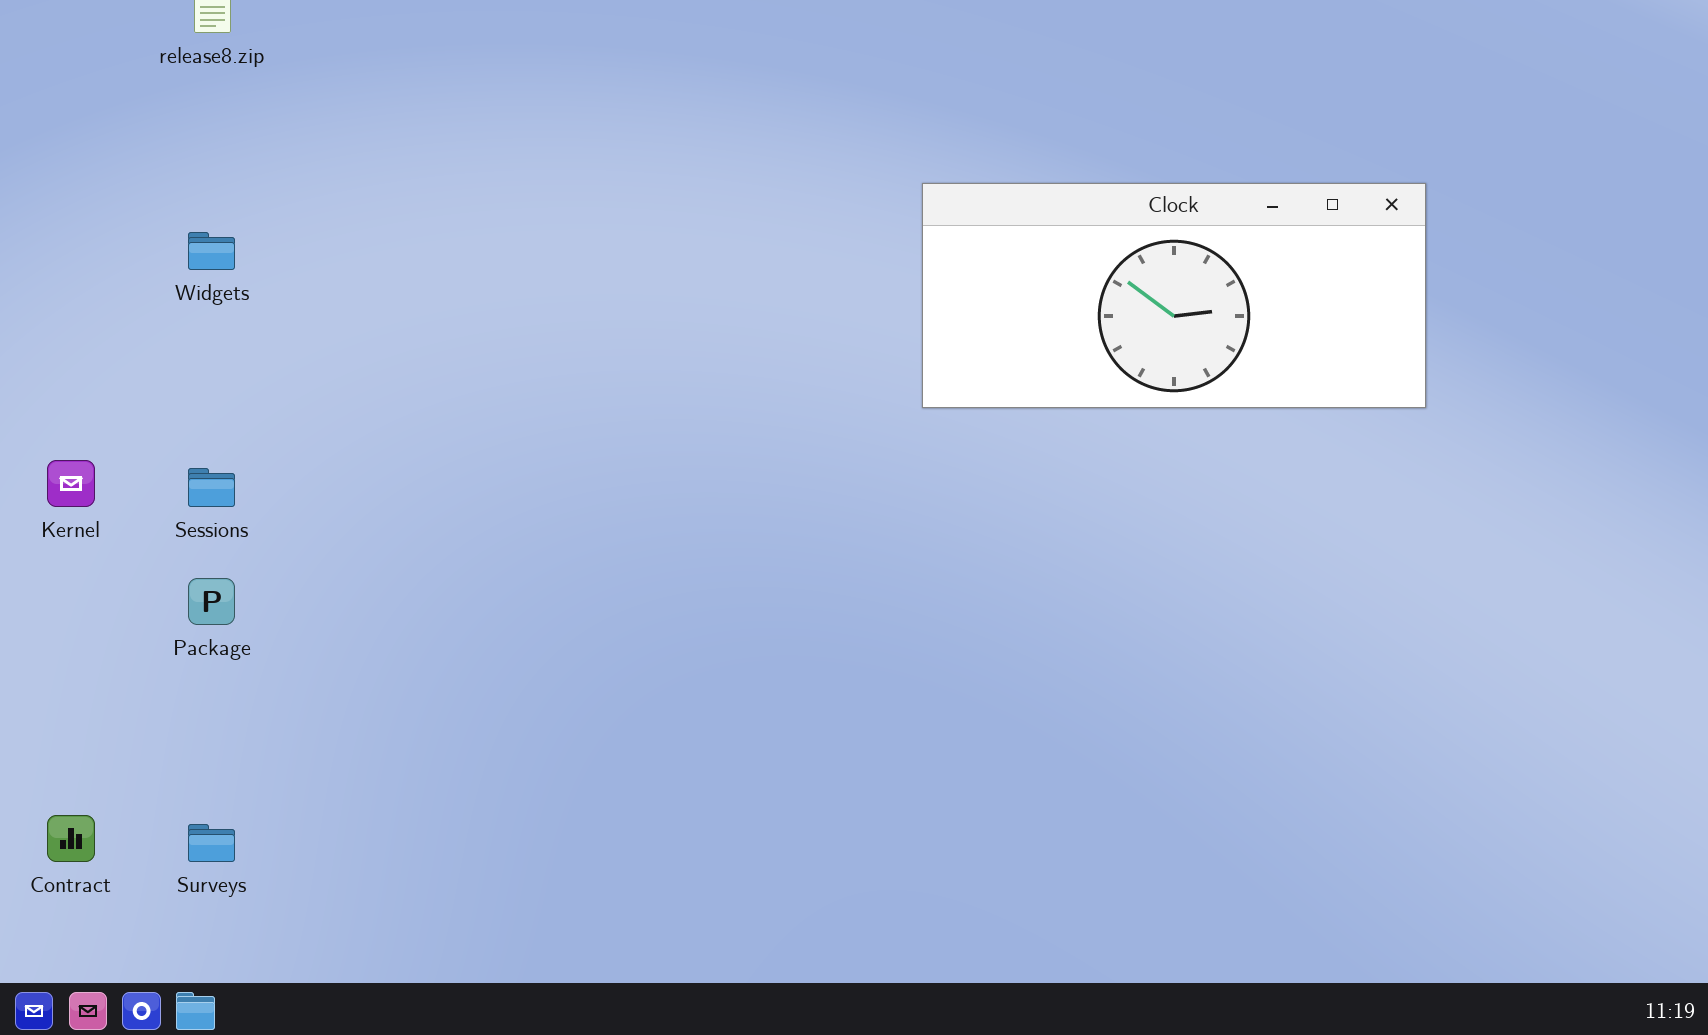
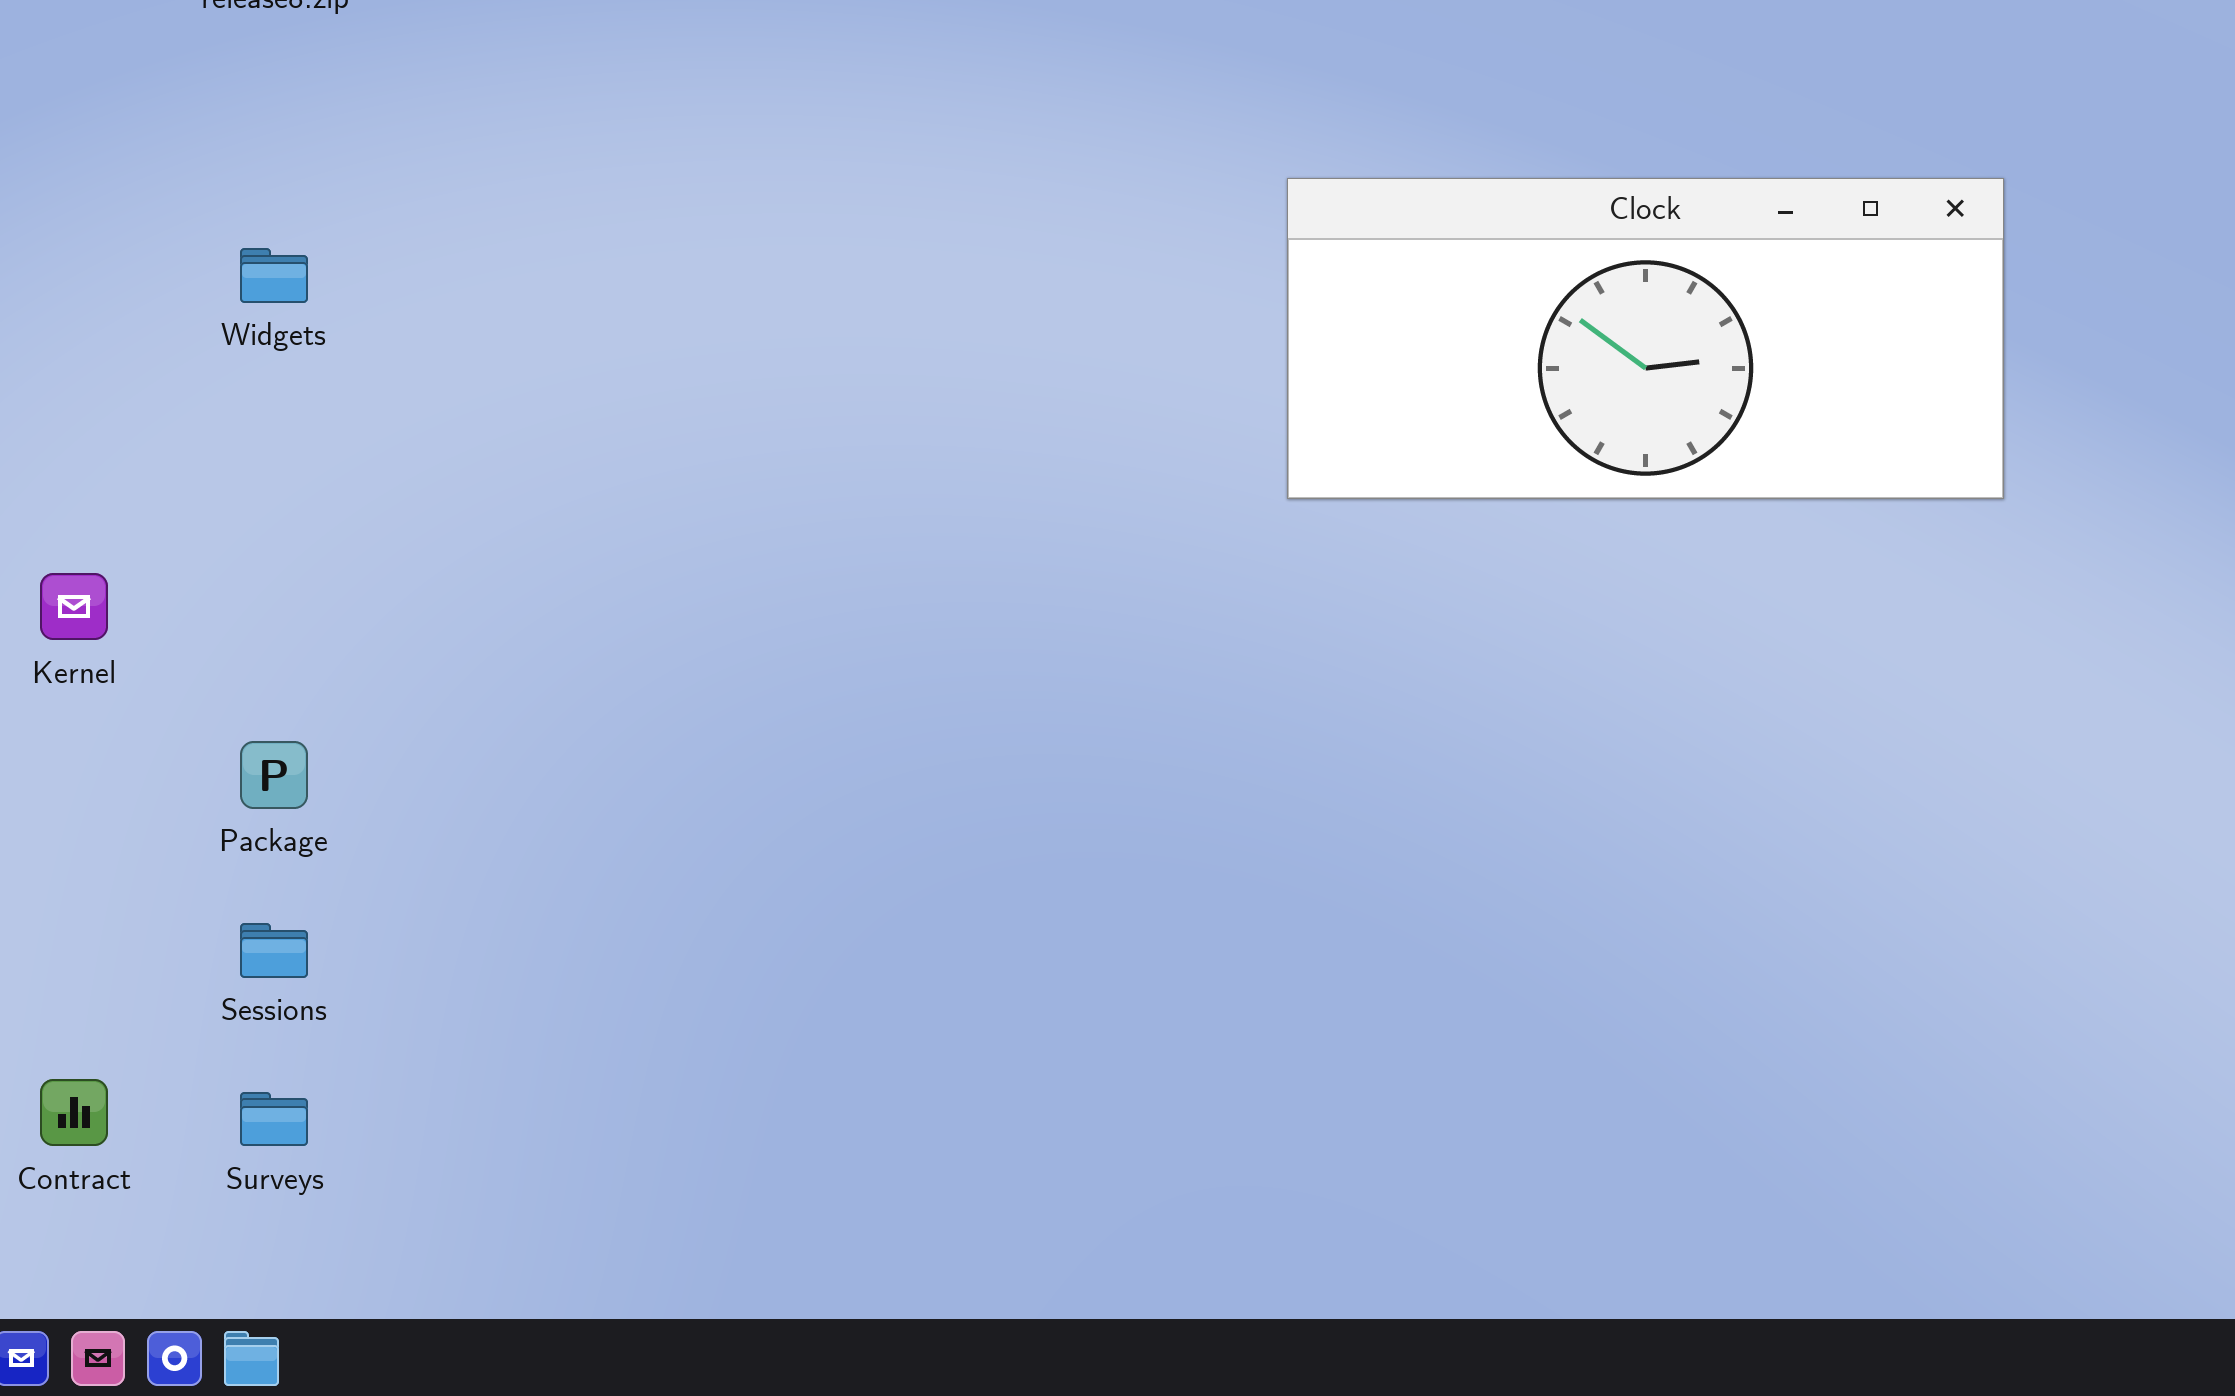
Sessions: [188,468,235,507] -> [240,923,308,978], moved

